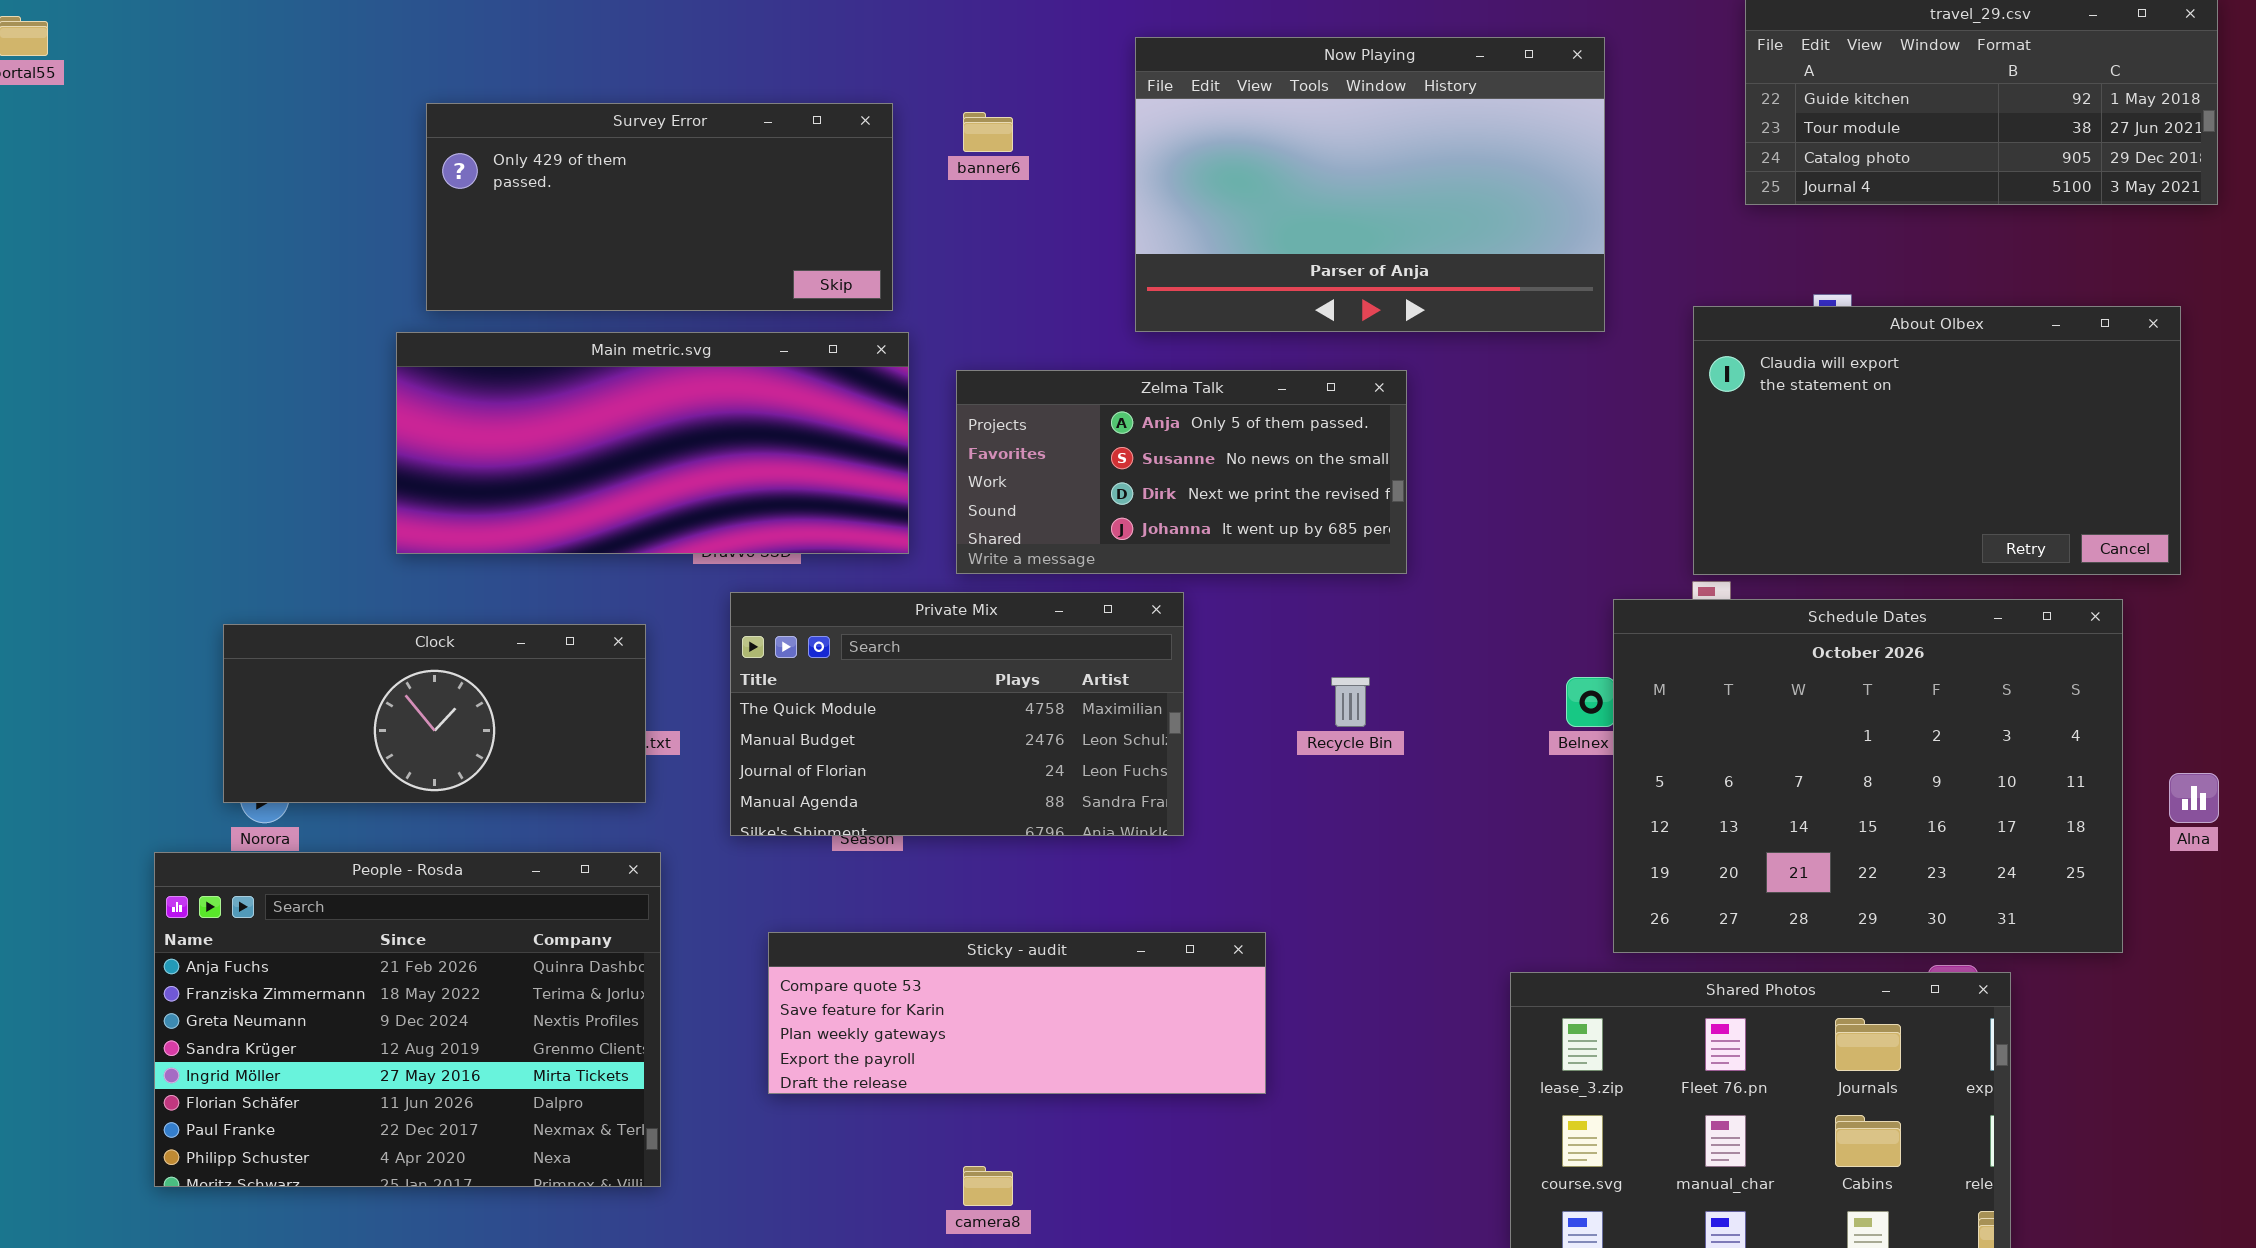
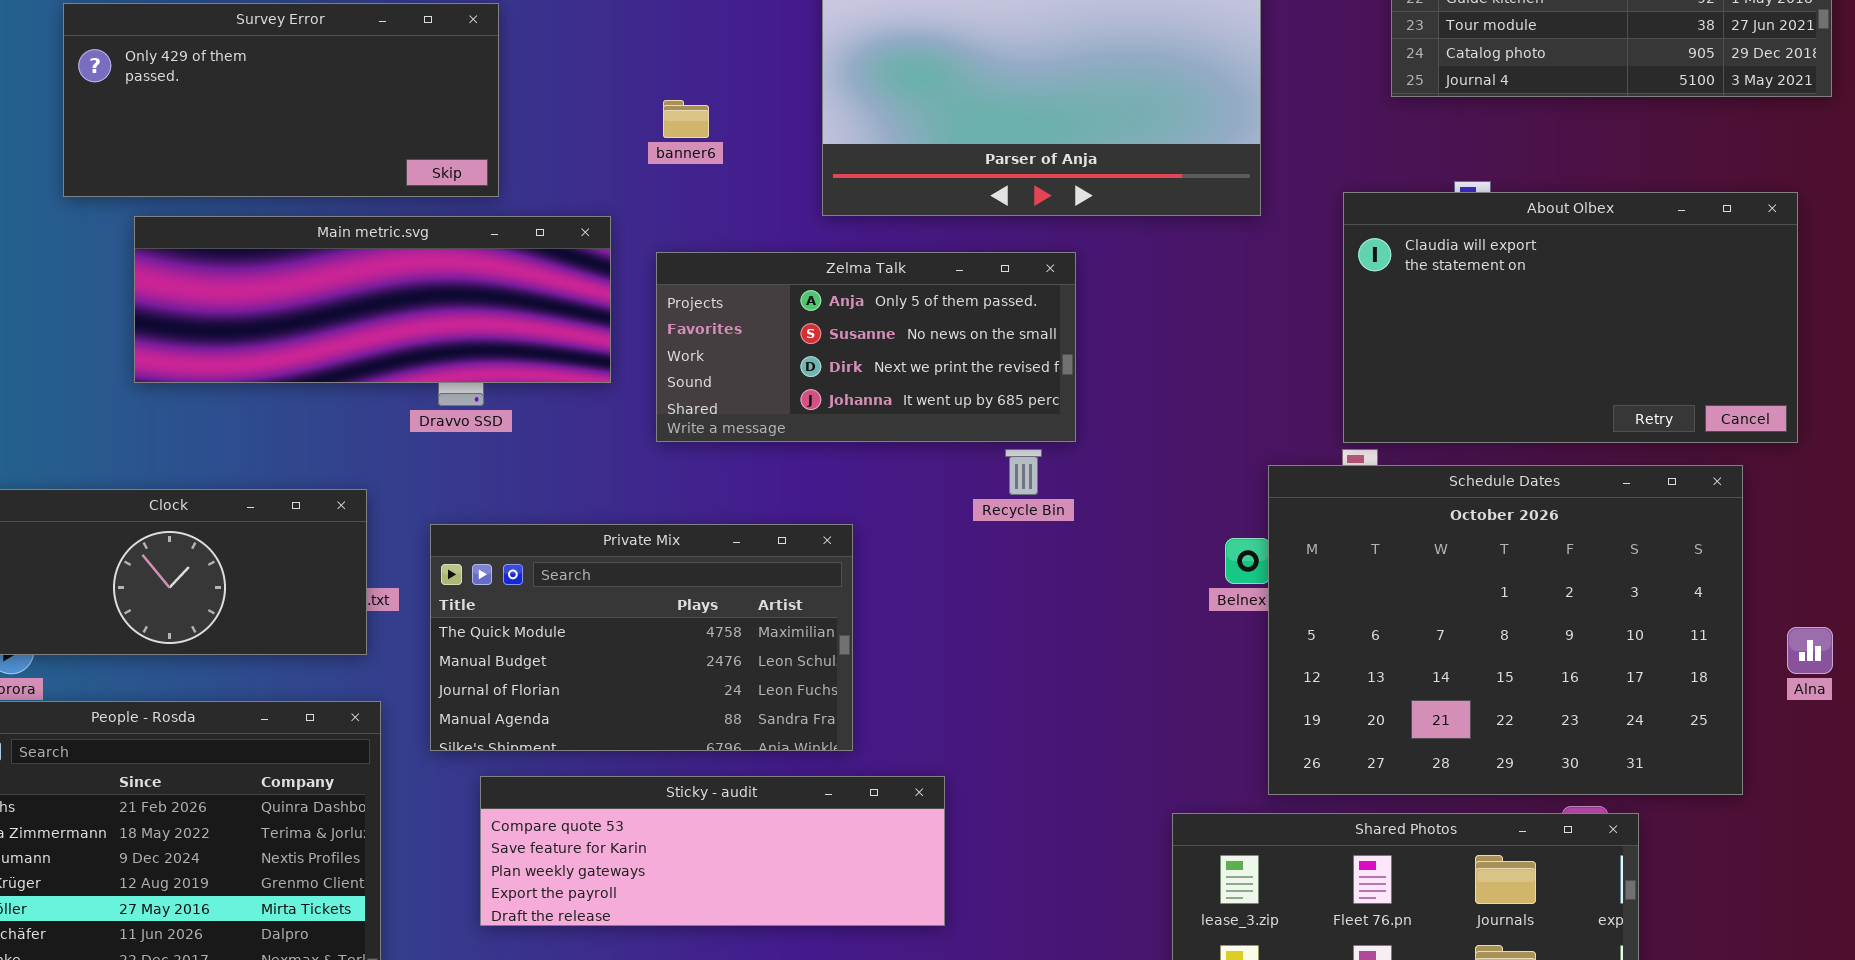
Survey Error: [426,103,893,311] -> [63,3,499,197], moved
banner6: [963,112,1013,152] -> [663,100,709,138], moved
Main metric.svg: [396,332,909,554] -> [134,216,611,383], resized
Private Mix: [730,592,1184,836] -> [430,524,853,751], moved
Recycle Bin: [1331,677,1370,727] -> [1005,449,1042,495], moved

